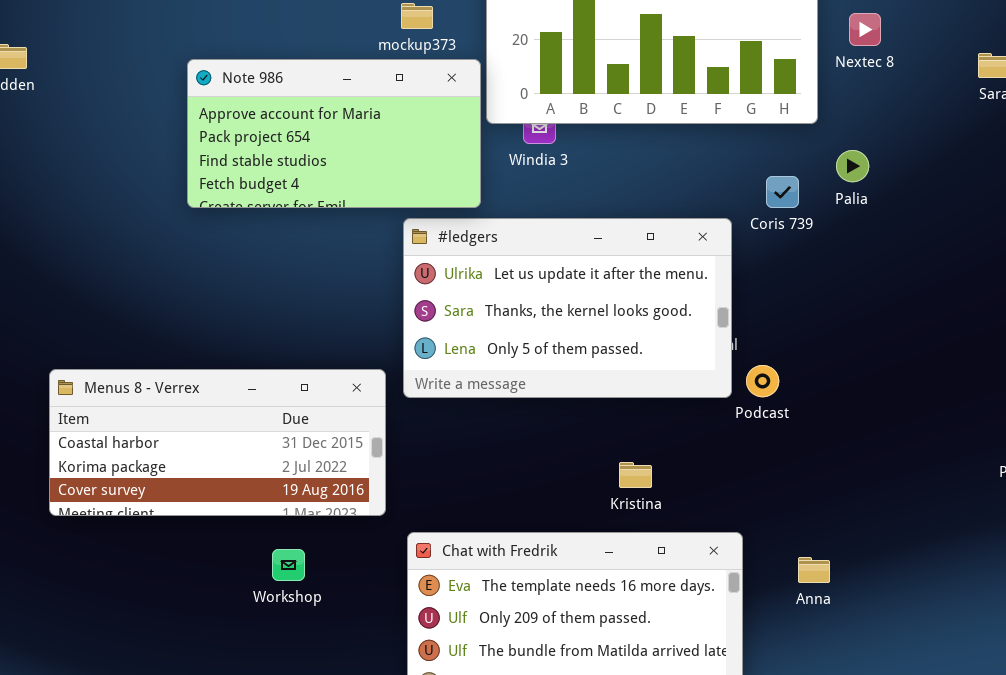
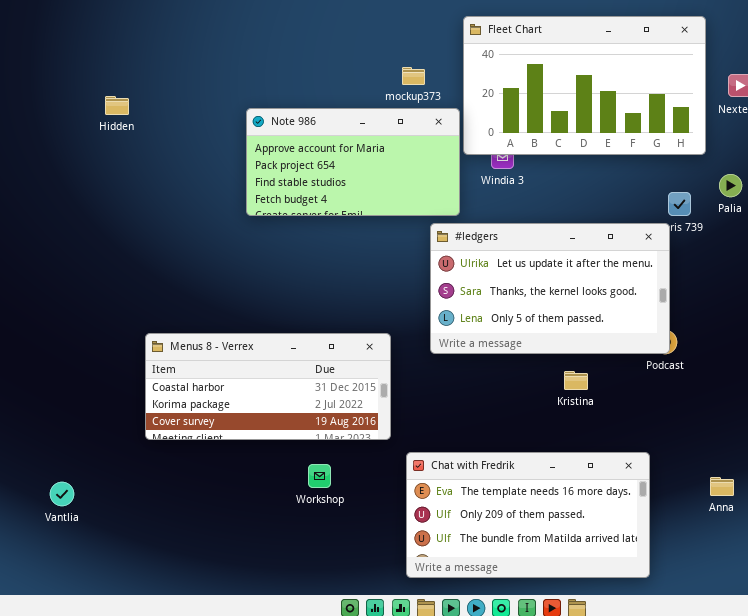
#ledgers: [403,218,732,398] -> [430,223,670,354], moved
Kristina: [619,462,652,488] -> [564,371,588,390], moved
Anna: [798,557,830,583] -> [710,477,734,496], moved

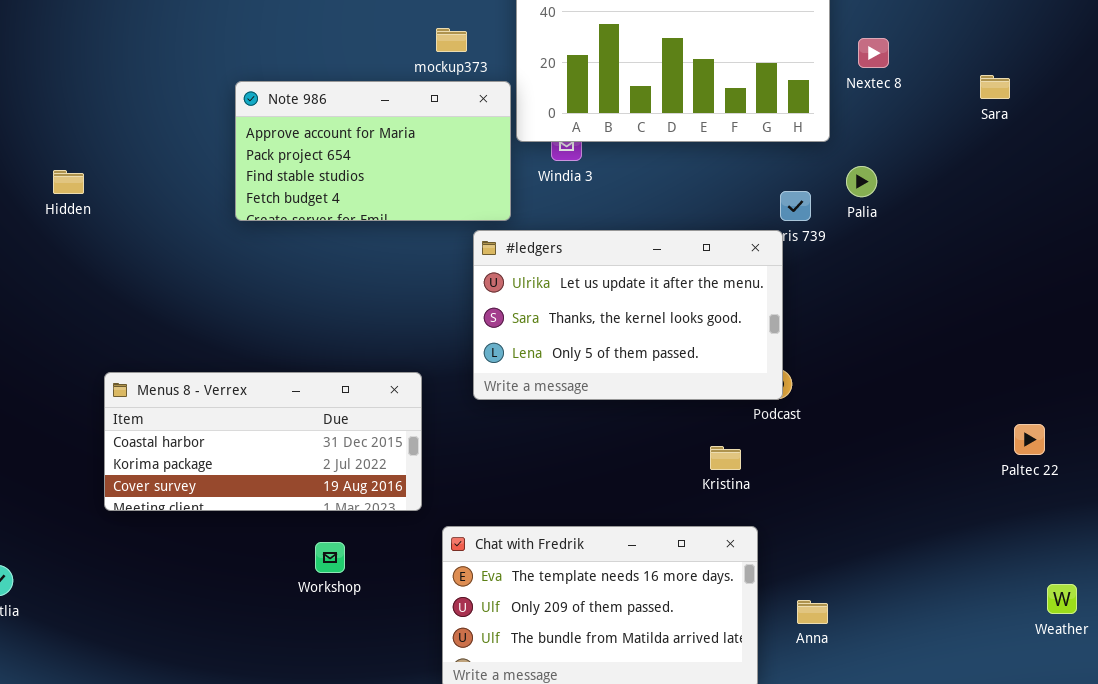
Hidden: [105,96,129,115] -> [53,170,84,194], moved
Kristina: [564,371,588,390] -> [710,446,741,470], moved
Anna: [710,477,734,496] -> [797,600,828,624], moved

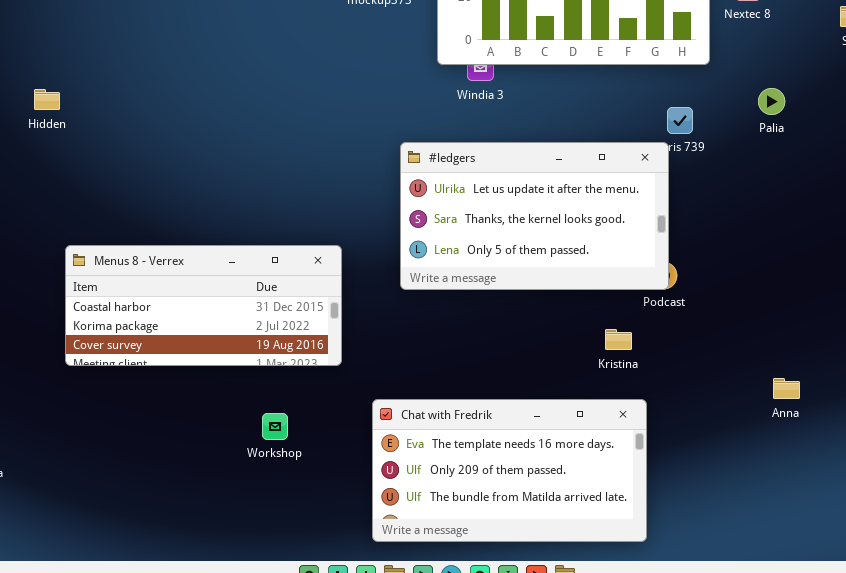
Note 986: [235,81,511,221] -> none, closed
Palia: [846,166,877,197] -> [758,88,785,115], moved
Menus 8 - Verrex: [104,372,422,511] -> [65,245,342,366], moved
Anna: [797,600,828,624] -> [773,378,800,399], moved

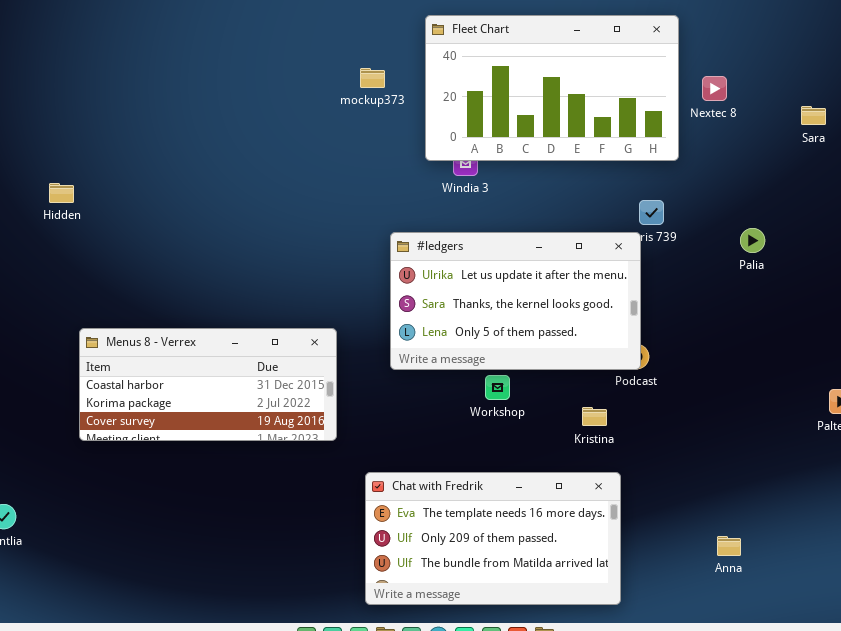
Palia: [758,88,785,115] -> [740,228,765,253], moved
Anna: [773,378,800,399] -> [717,536,741,556], moved
Workshop: [262,413,288,440] -> [485,375,510,400], moved

